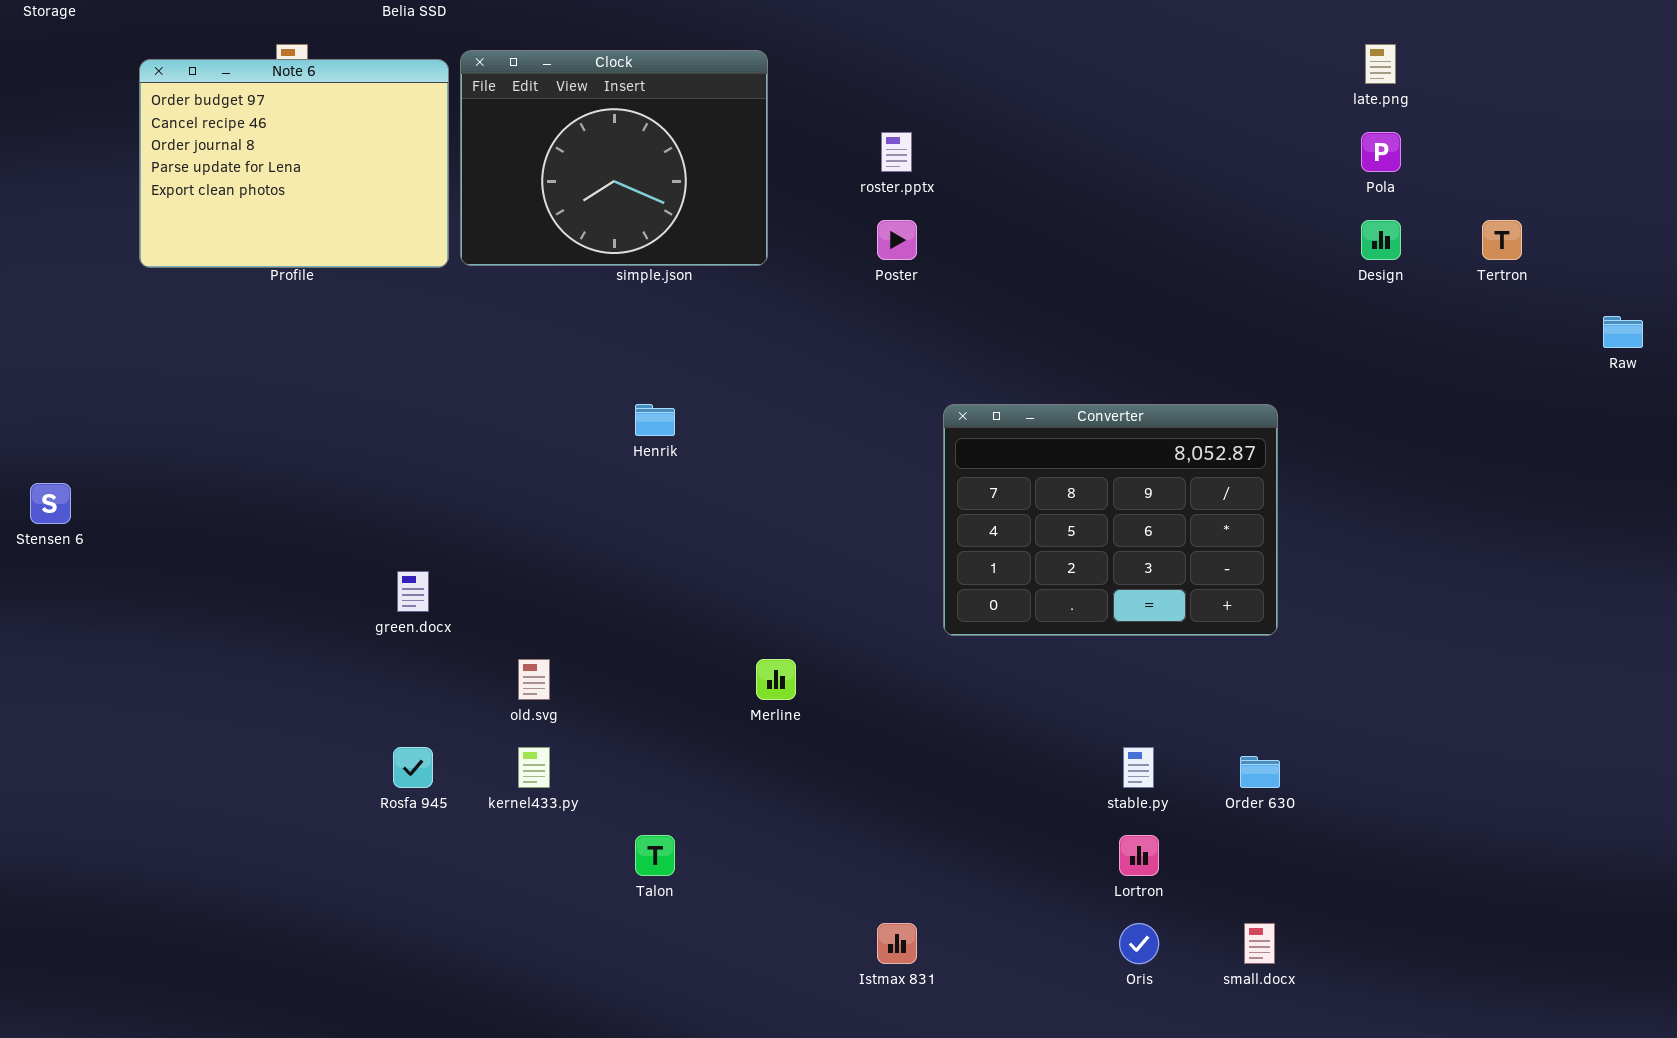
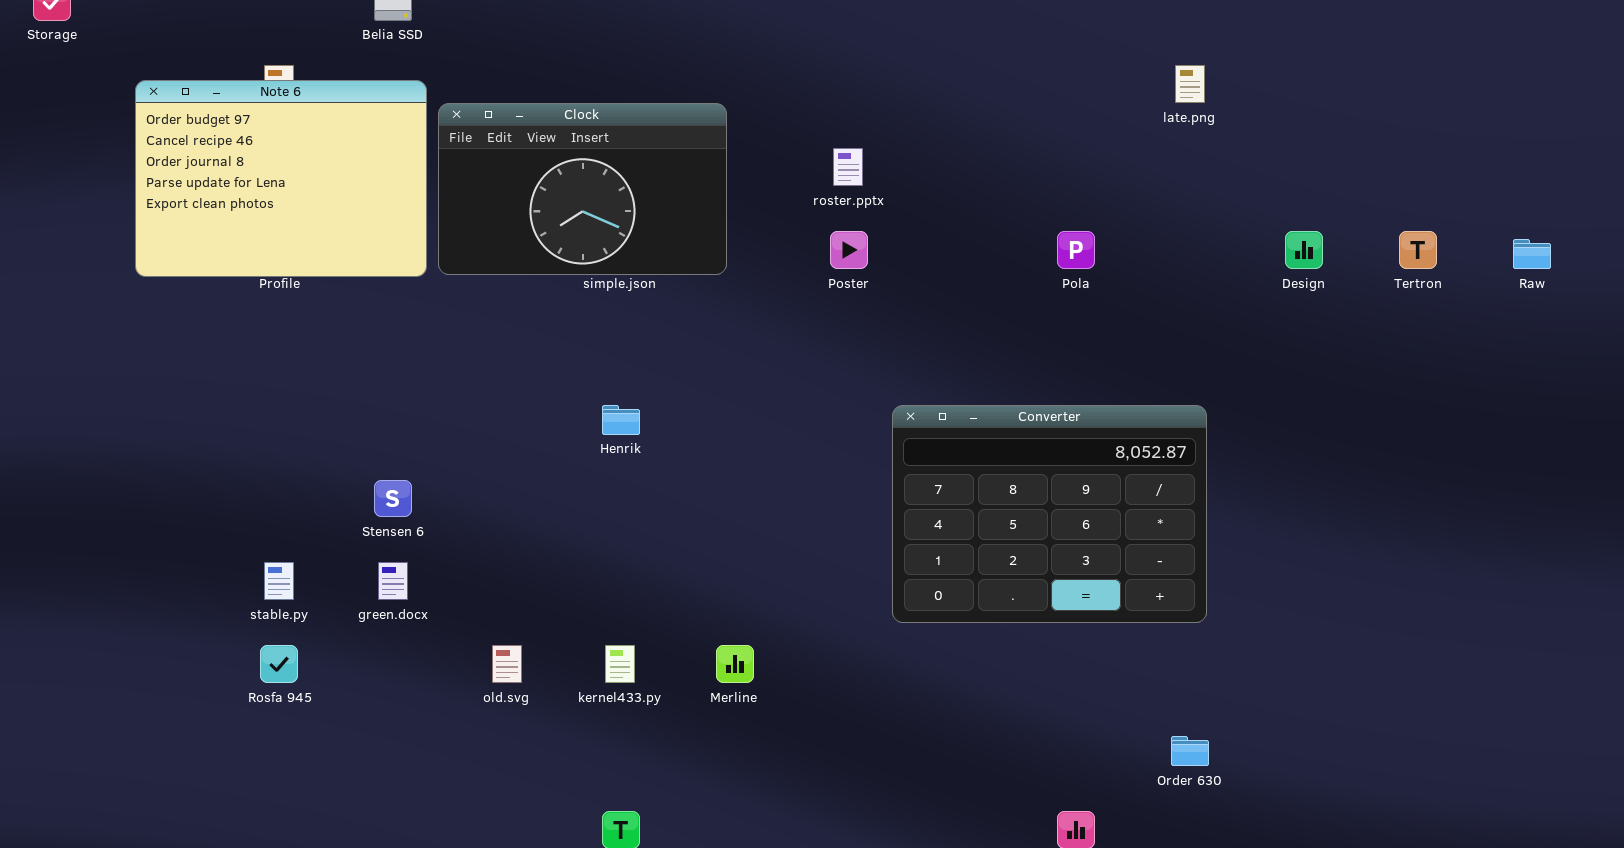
late.png: [1365,44,1396,84] -> [1175,65,1205,103], moved
Clock: [460,50,768,266] -> [438,103,727,275], resized
Pola: [1361,132,1401,172] -> [1057,231,1095,269], moved
Raw: [1603,316,1643,348] -> [1513,239,1551,269], moved
Stensen 6: [30,483,71,524] -> [374,480,412,517], moved
Rosfa 945: [393,747,433,788] -> [260,645,298,683], moved
kernel433.py: [518,747,550,788] -> [605,645,635,683], moved
stable.py: [1123,747,1154,788] -> [264,562,294,600], moved

